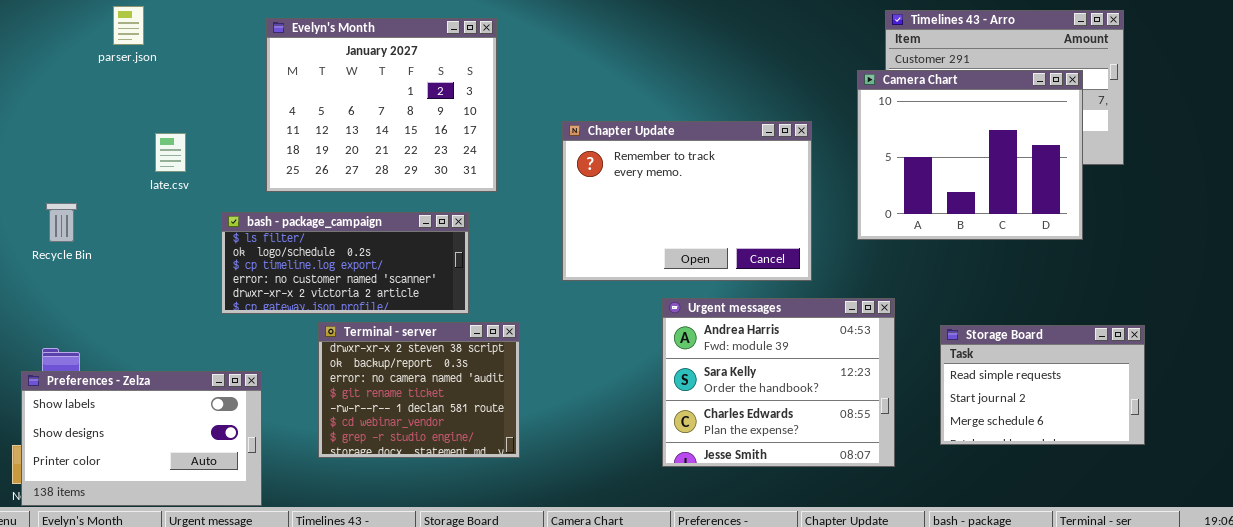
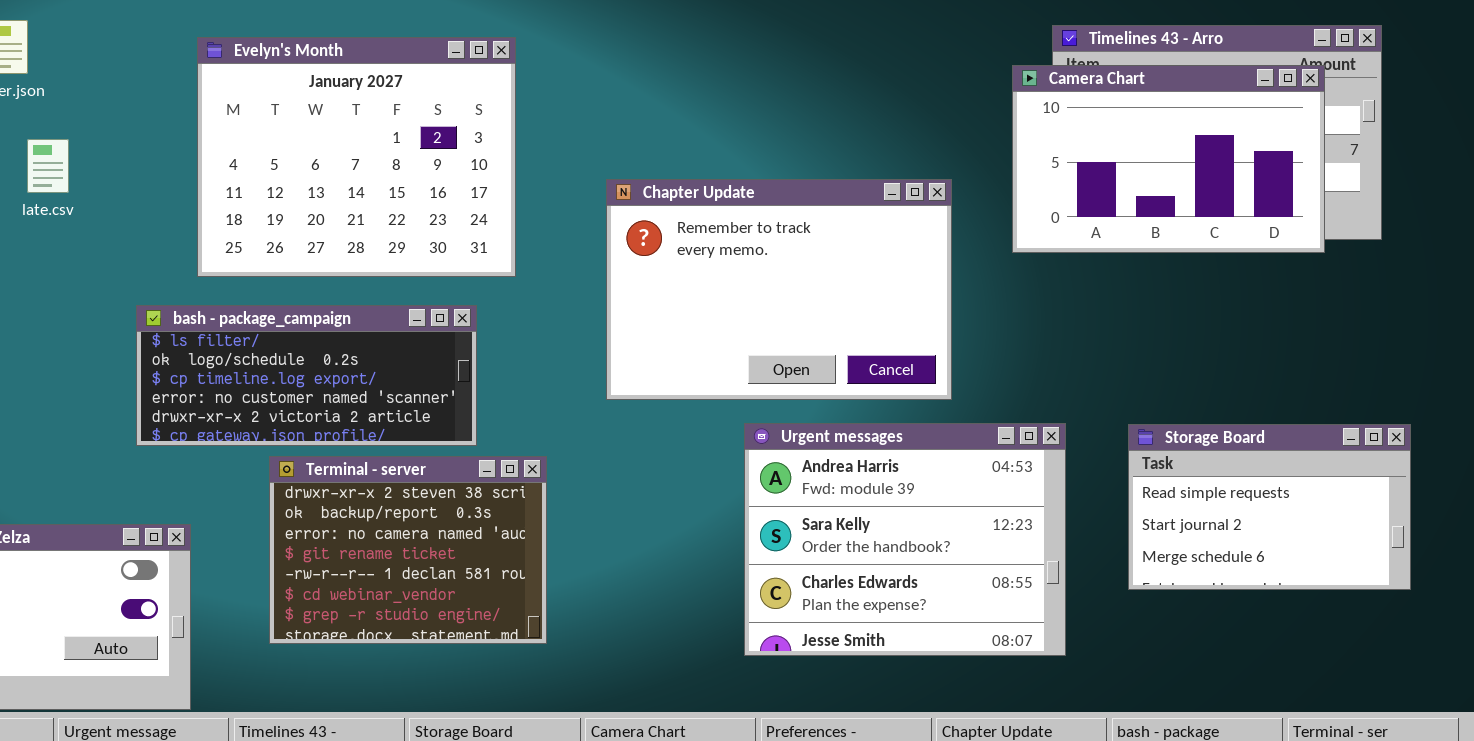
Camera Chart: [857,70,1083,240] -> [1012,65,1325,253], moved, resized
late.csv: [155,133,186,172] -> [27,139,69,193], moved
Storage Board: [940,325,1145,445] -> [1128,424,1411,590], moved

